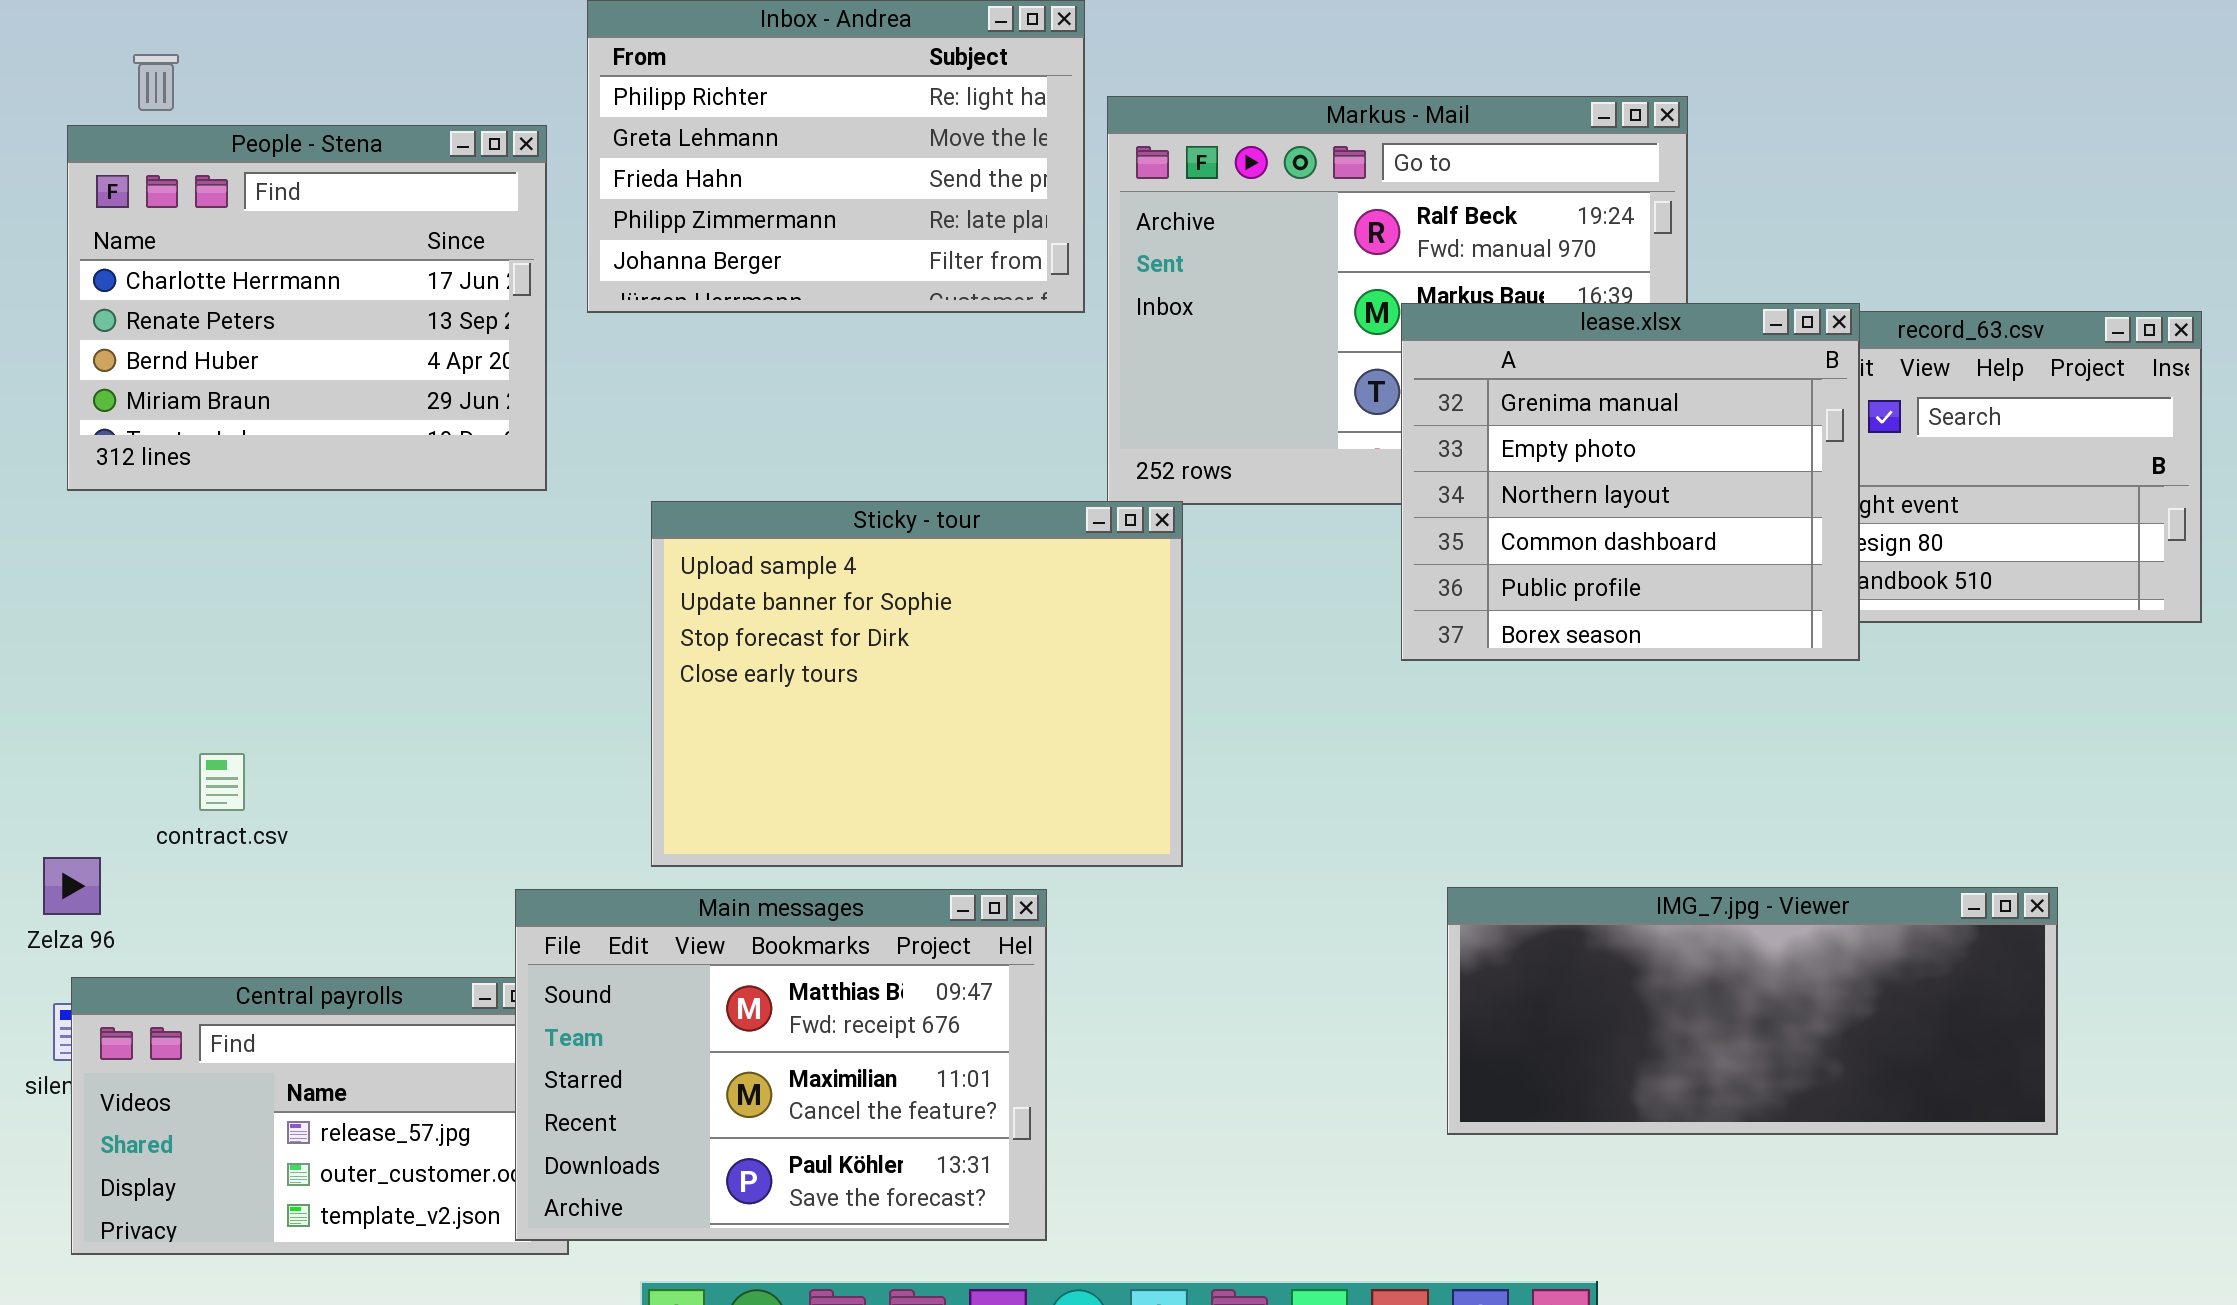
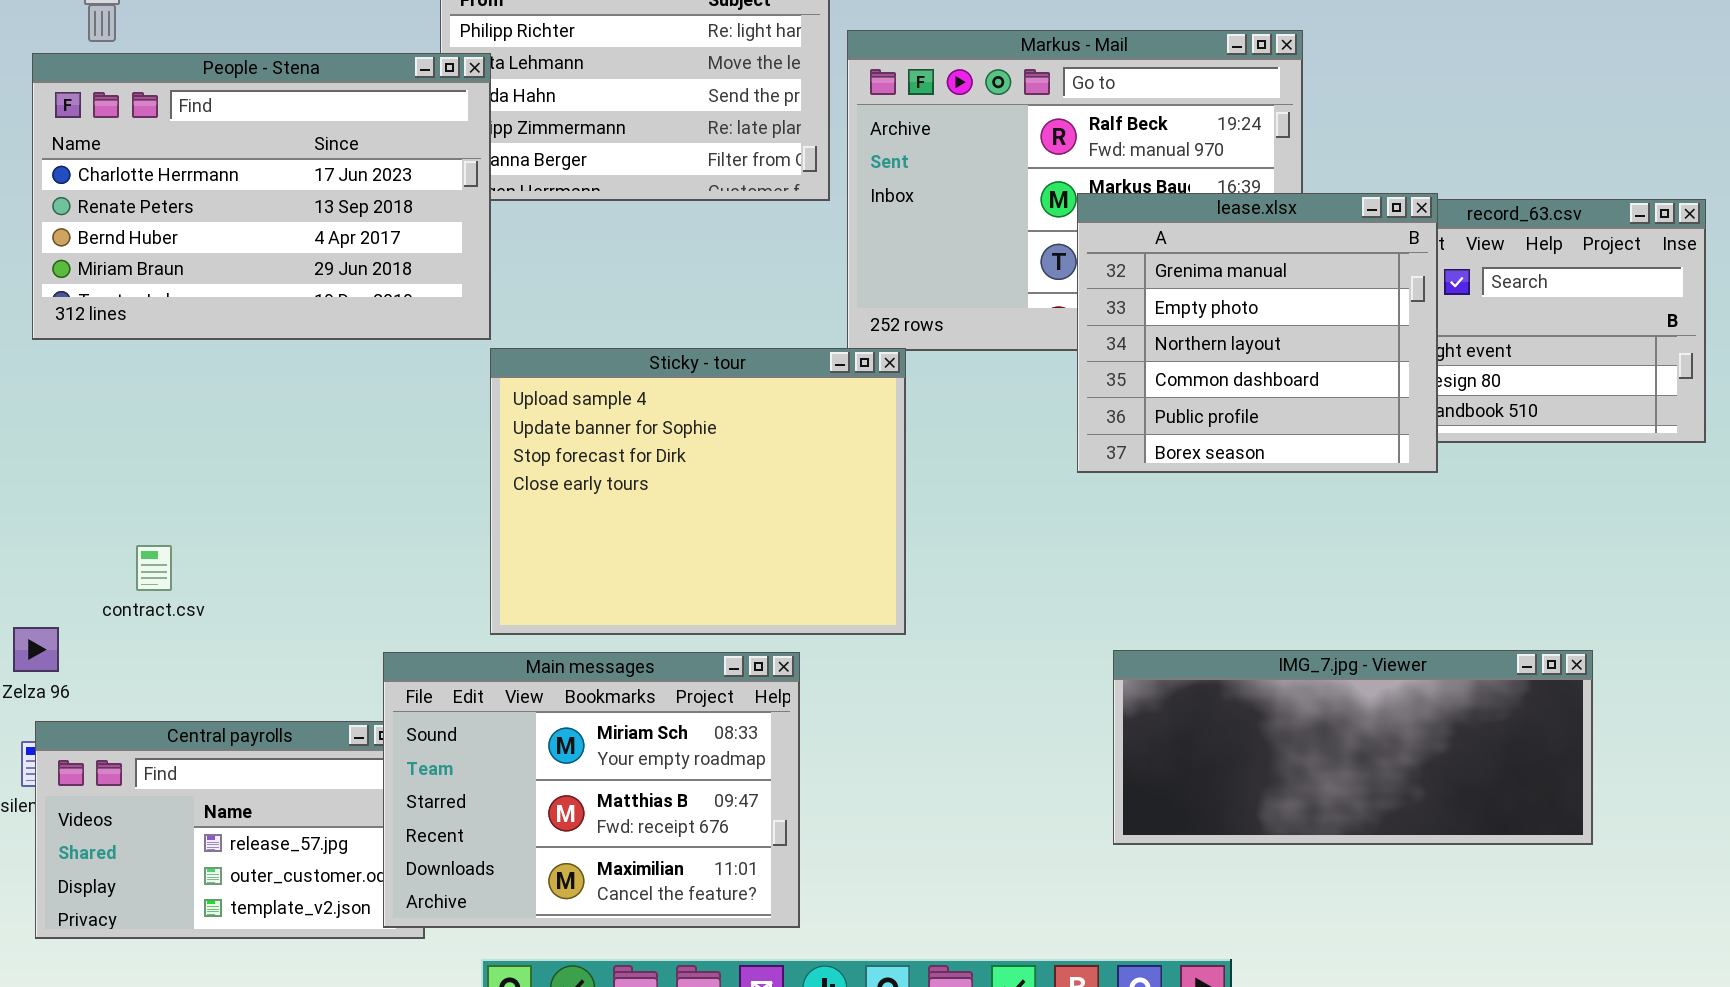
People - Stena: [67,125,547,491] -> [32,53,491,340], resized
Main messages: [515,889,1047,1241] -> [383,652,800,928], scrolled up 1 row

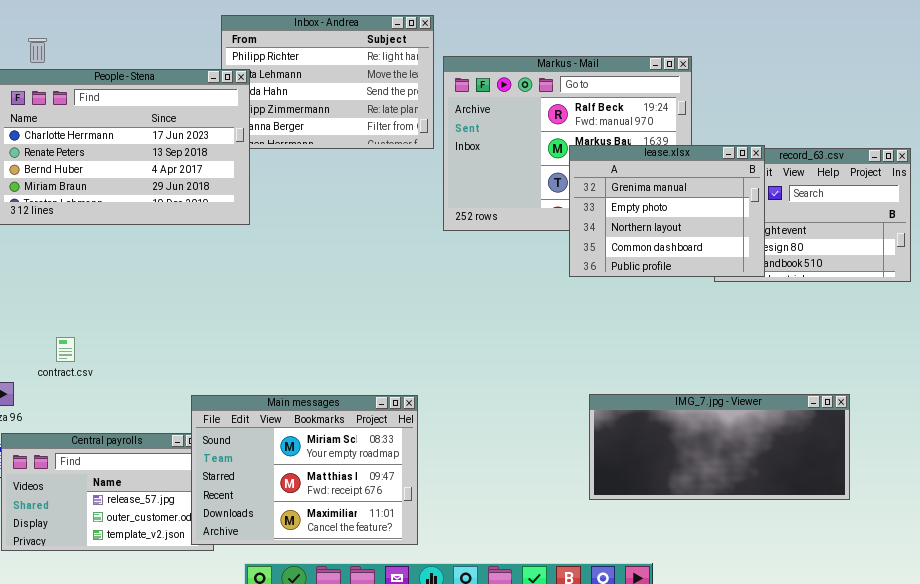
lease.xlsx: [1077,193,1438,473] -> [569,145,765,277], resized
Sticky - tour: [490,348,906,635] -> none, closed

